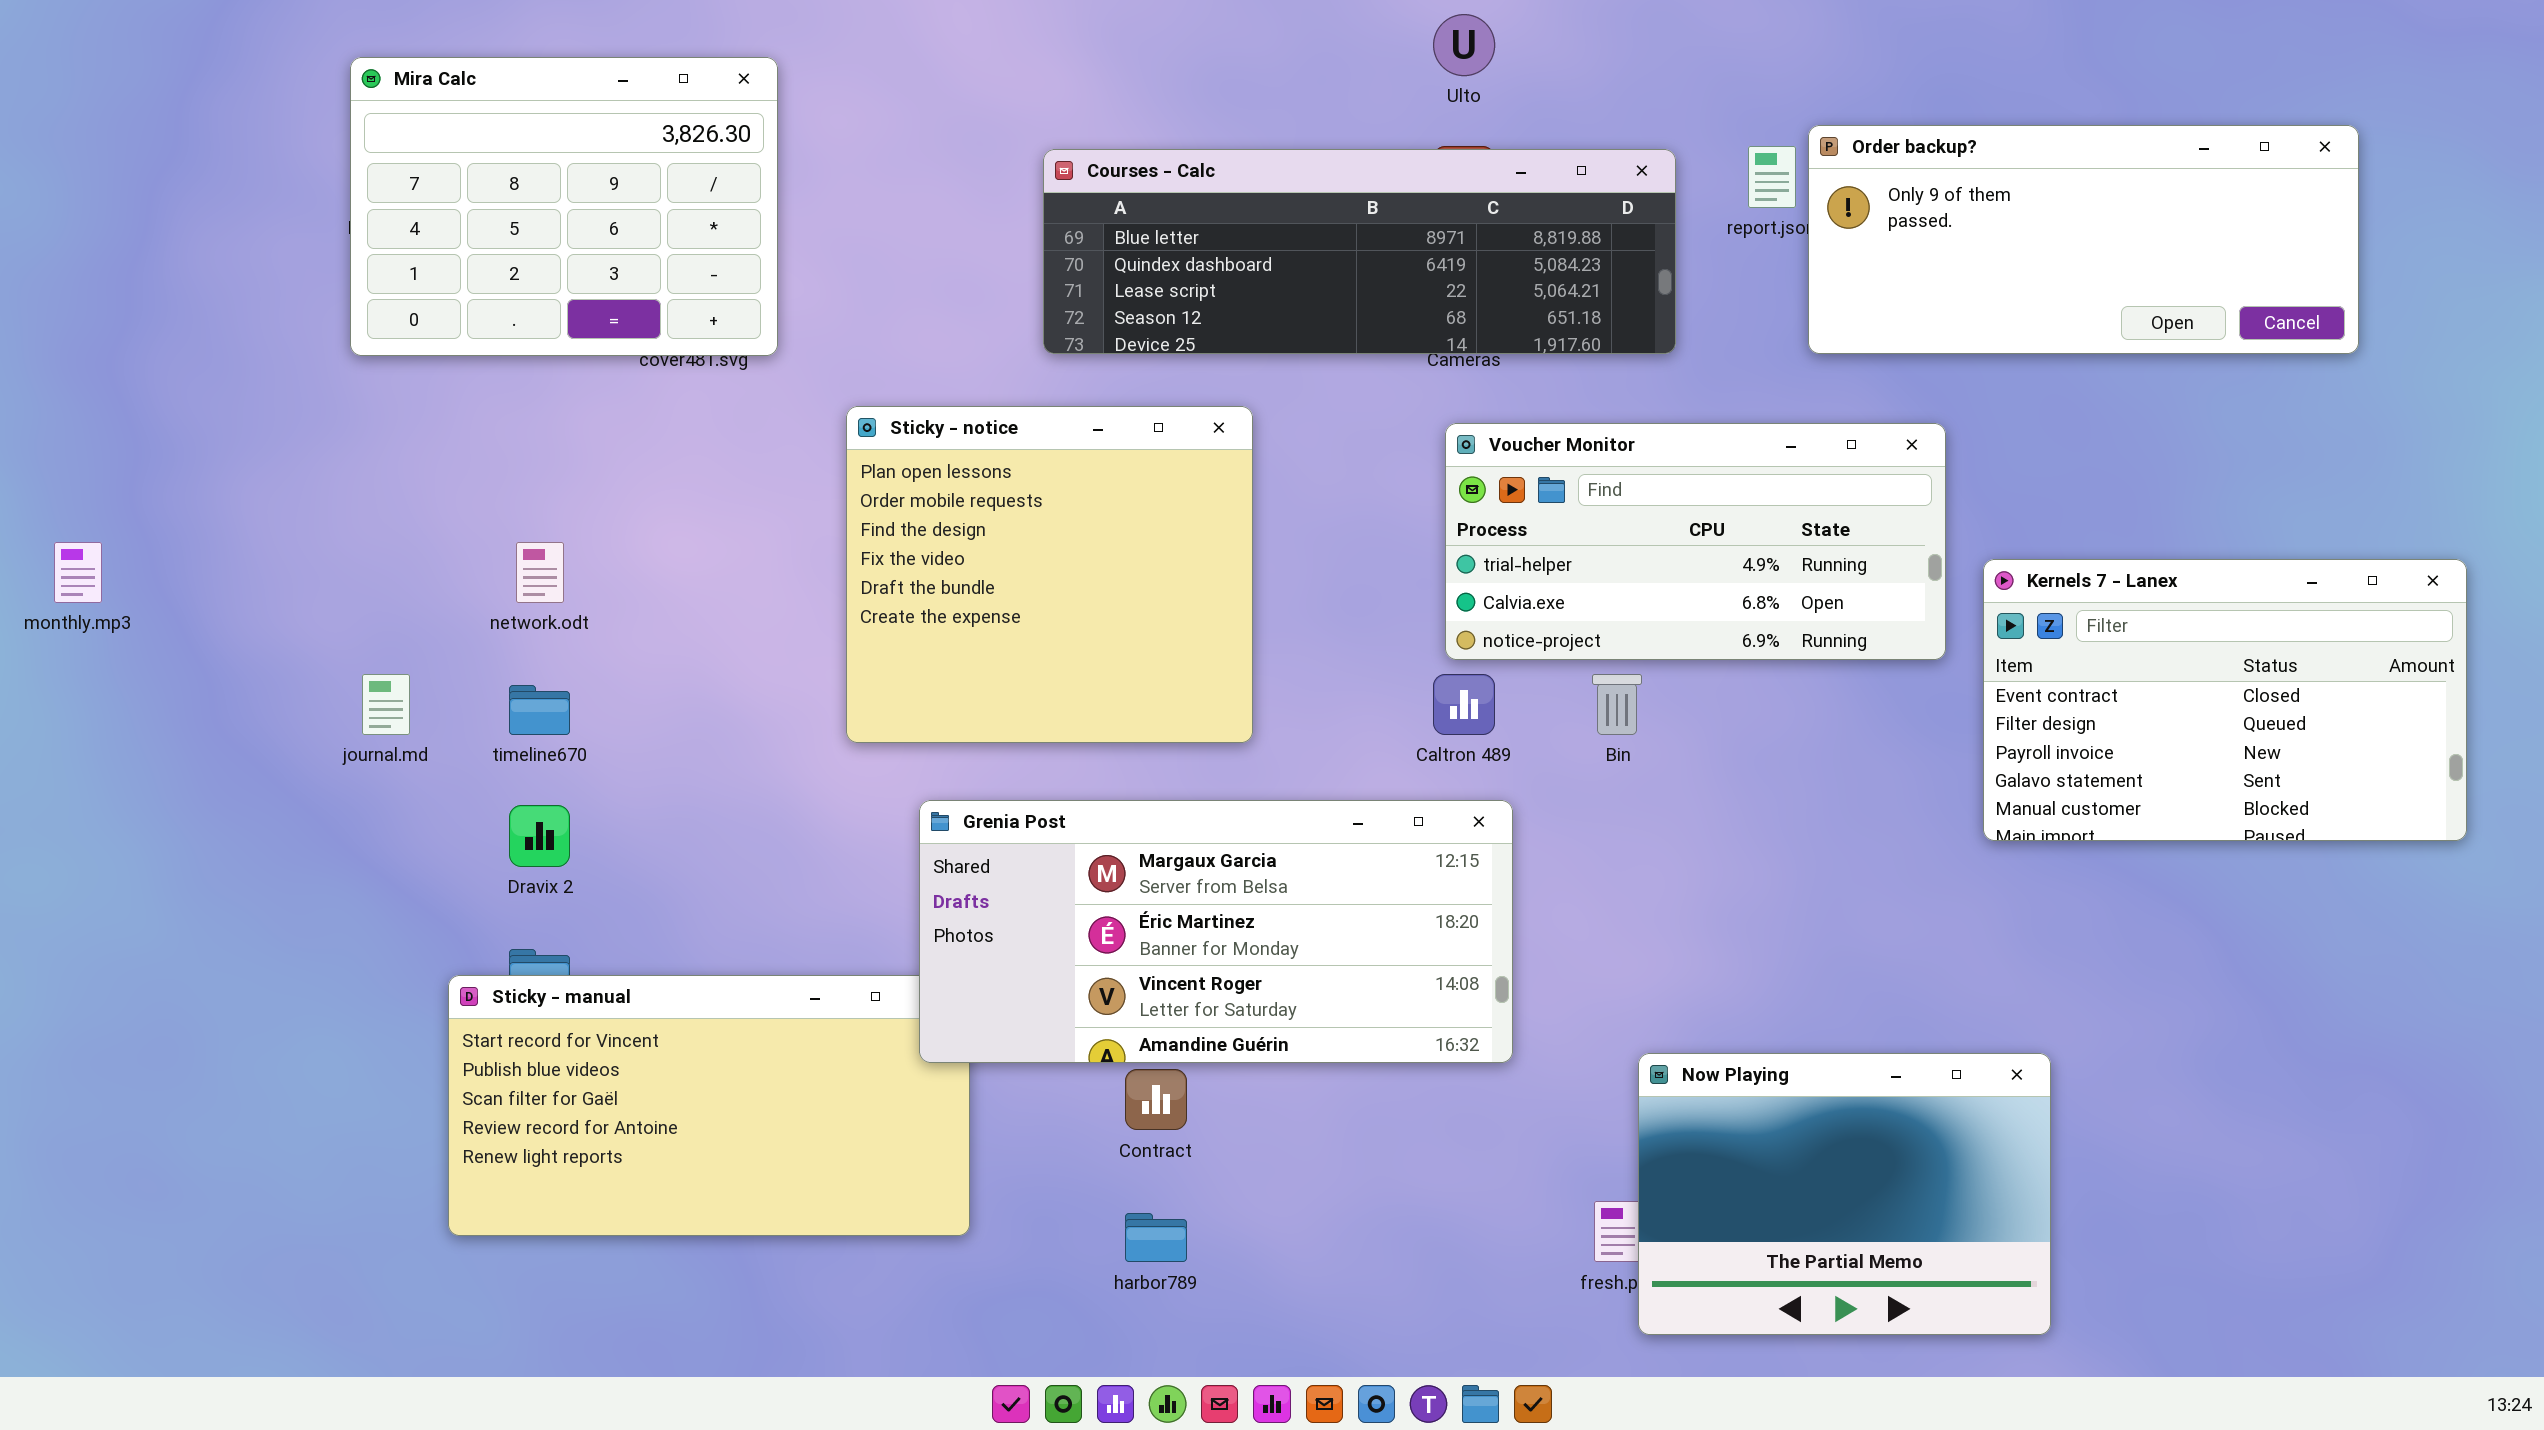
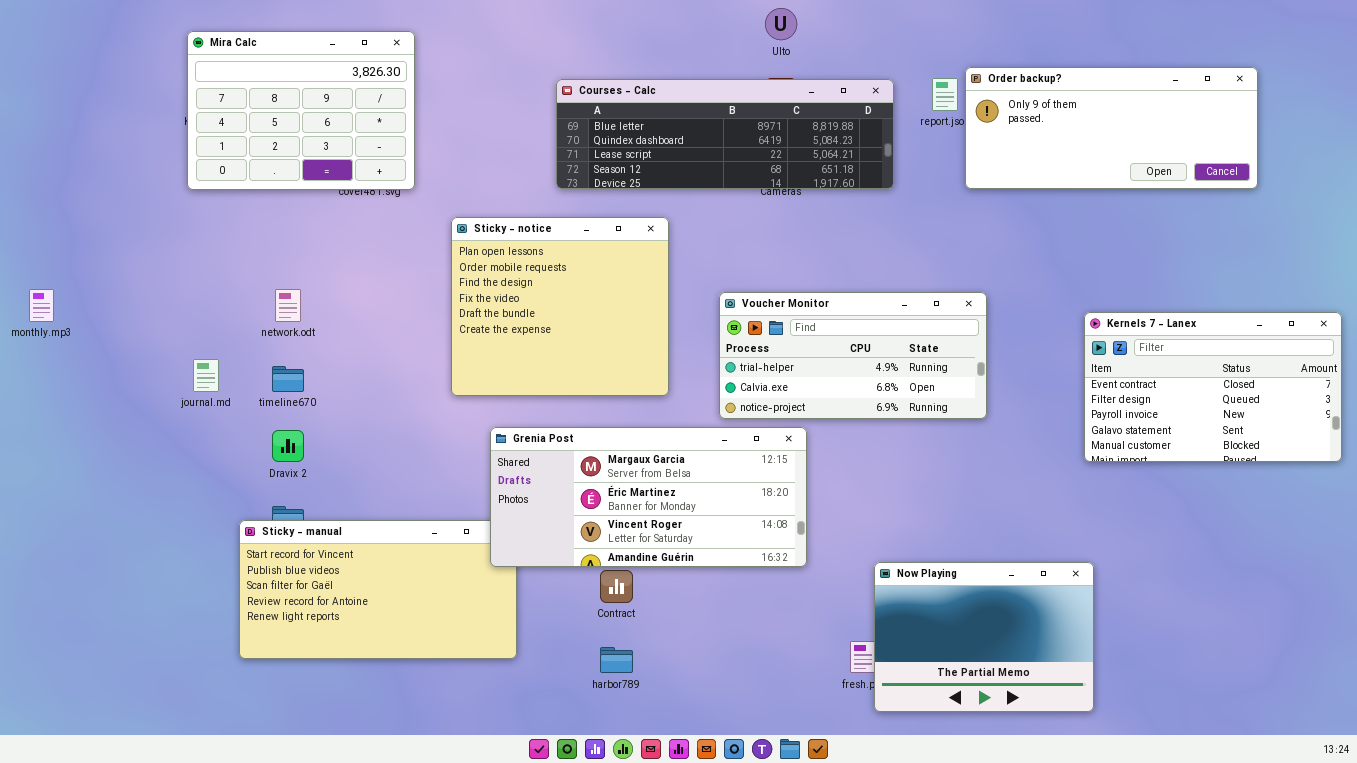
Voucher Monitor: [1445,423,1946,660] -> [719,292,987,419], moved
Kernels 7 - Lanex: [1983,559,2467,841] -> [1084,312,1342,462], moved

